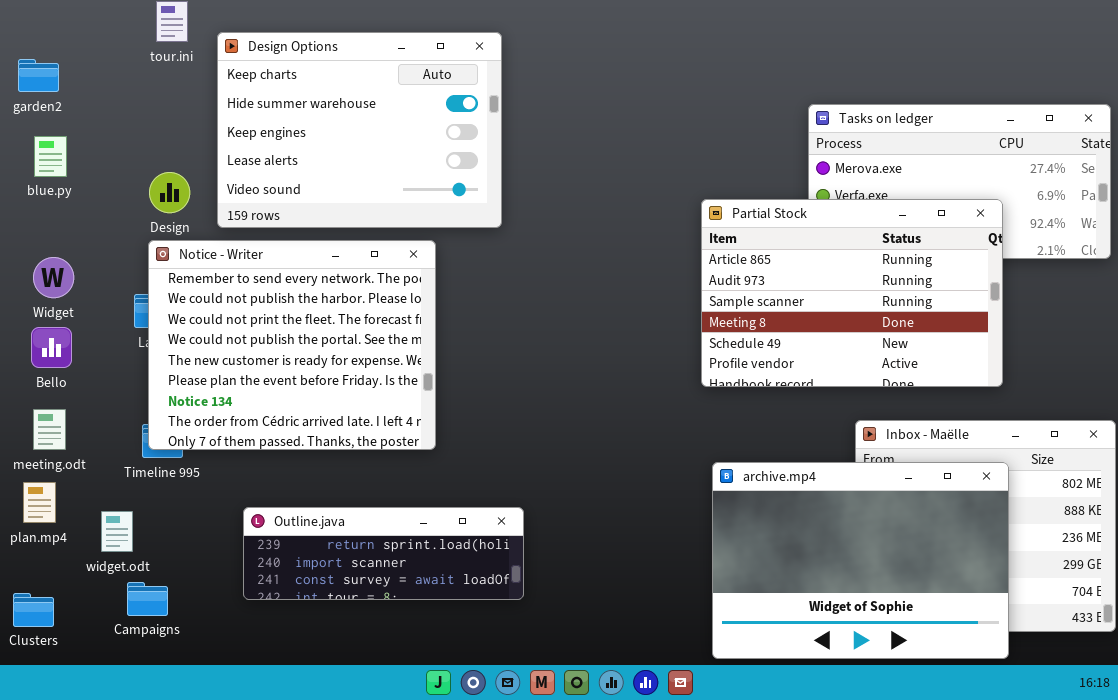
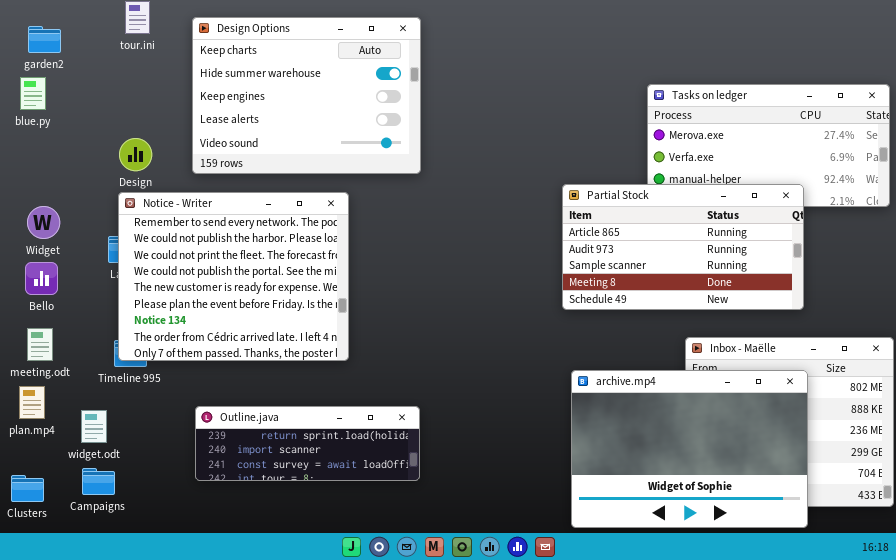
Design Options: [217,32,502,228] -> [192,17,421,174], moved
garden2: [18,59,59,92] -> [28,26,61,53], moved
blue.py: [34,136,67,177] -> [20,77,46,110], moved
Partial Stock: [701,199,1003,387] -> [562,184,804,310], resized
Campaigns: [127,582,168,616] -> [82,468,115,495], moved

